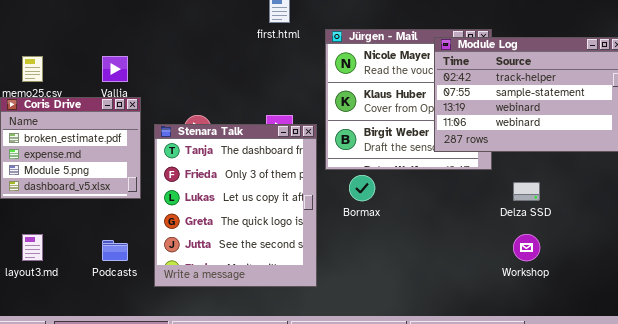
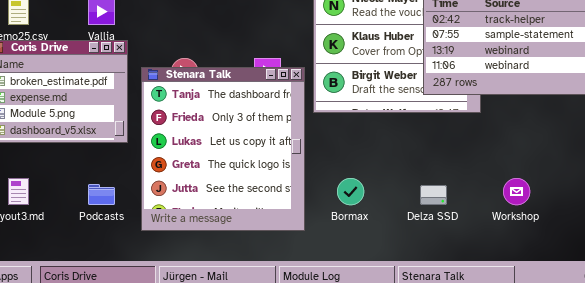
Bormax: [349,175,375,201] -> [337,178,364,205], moved
Delza SSD: [513,182,540,201] -> [420,185,447,205], moved

